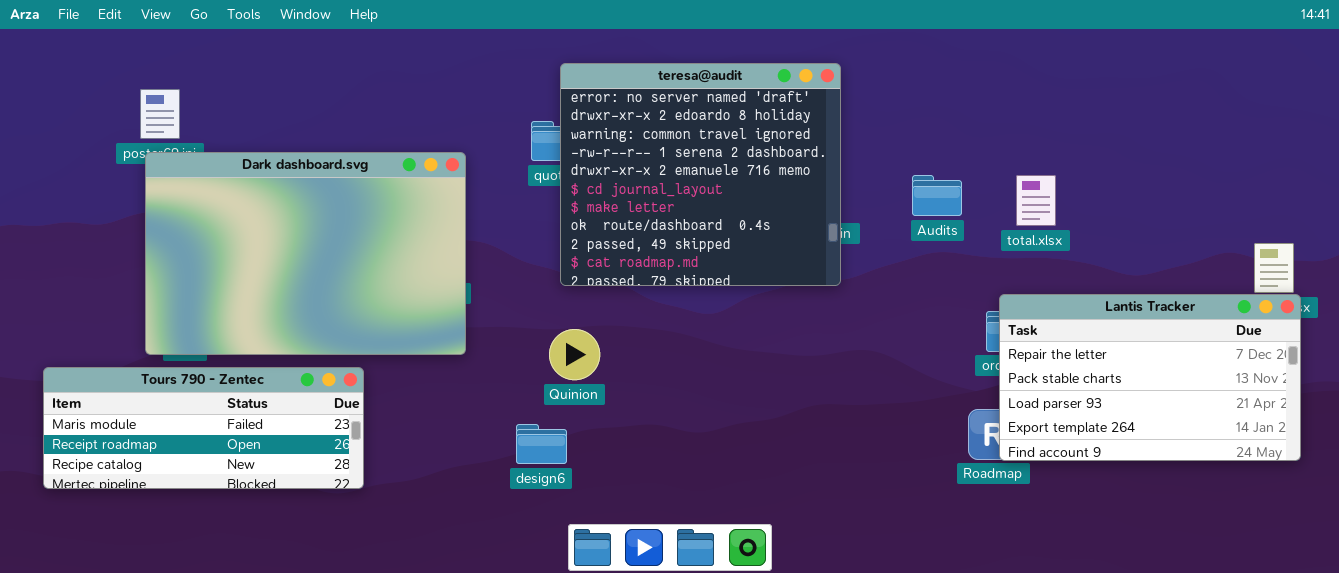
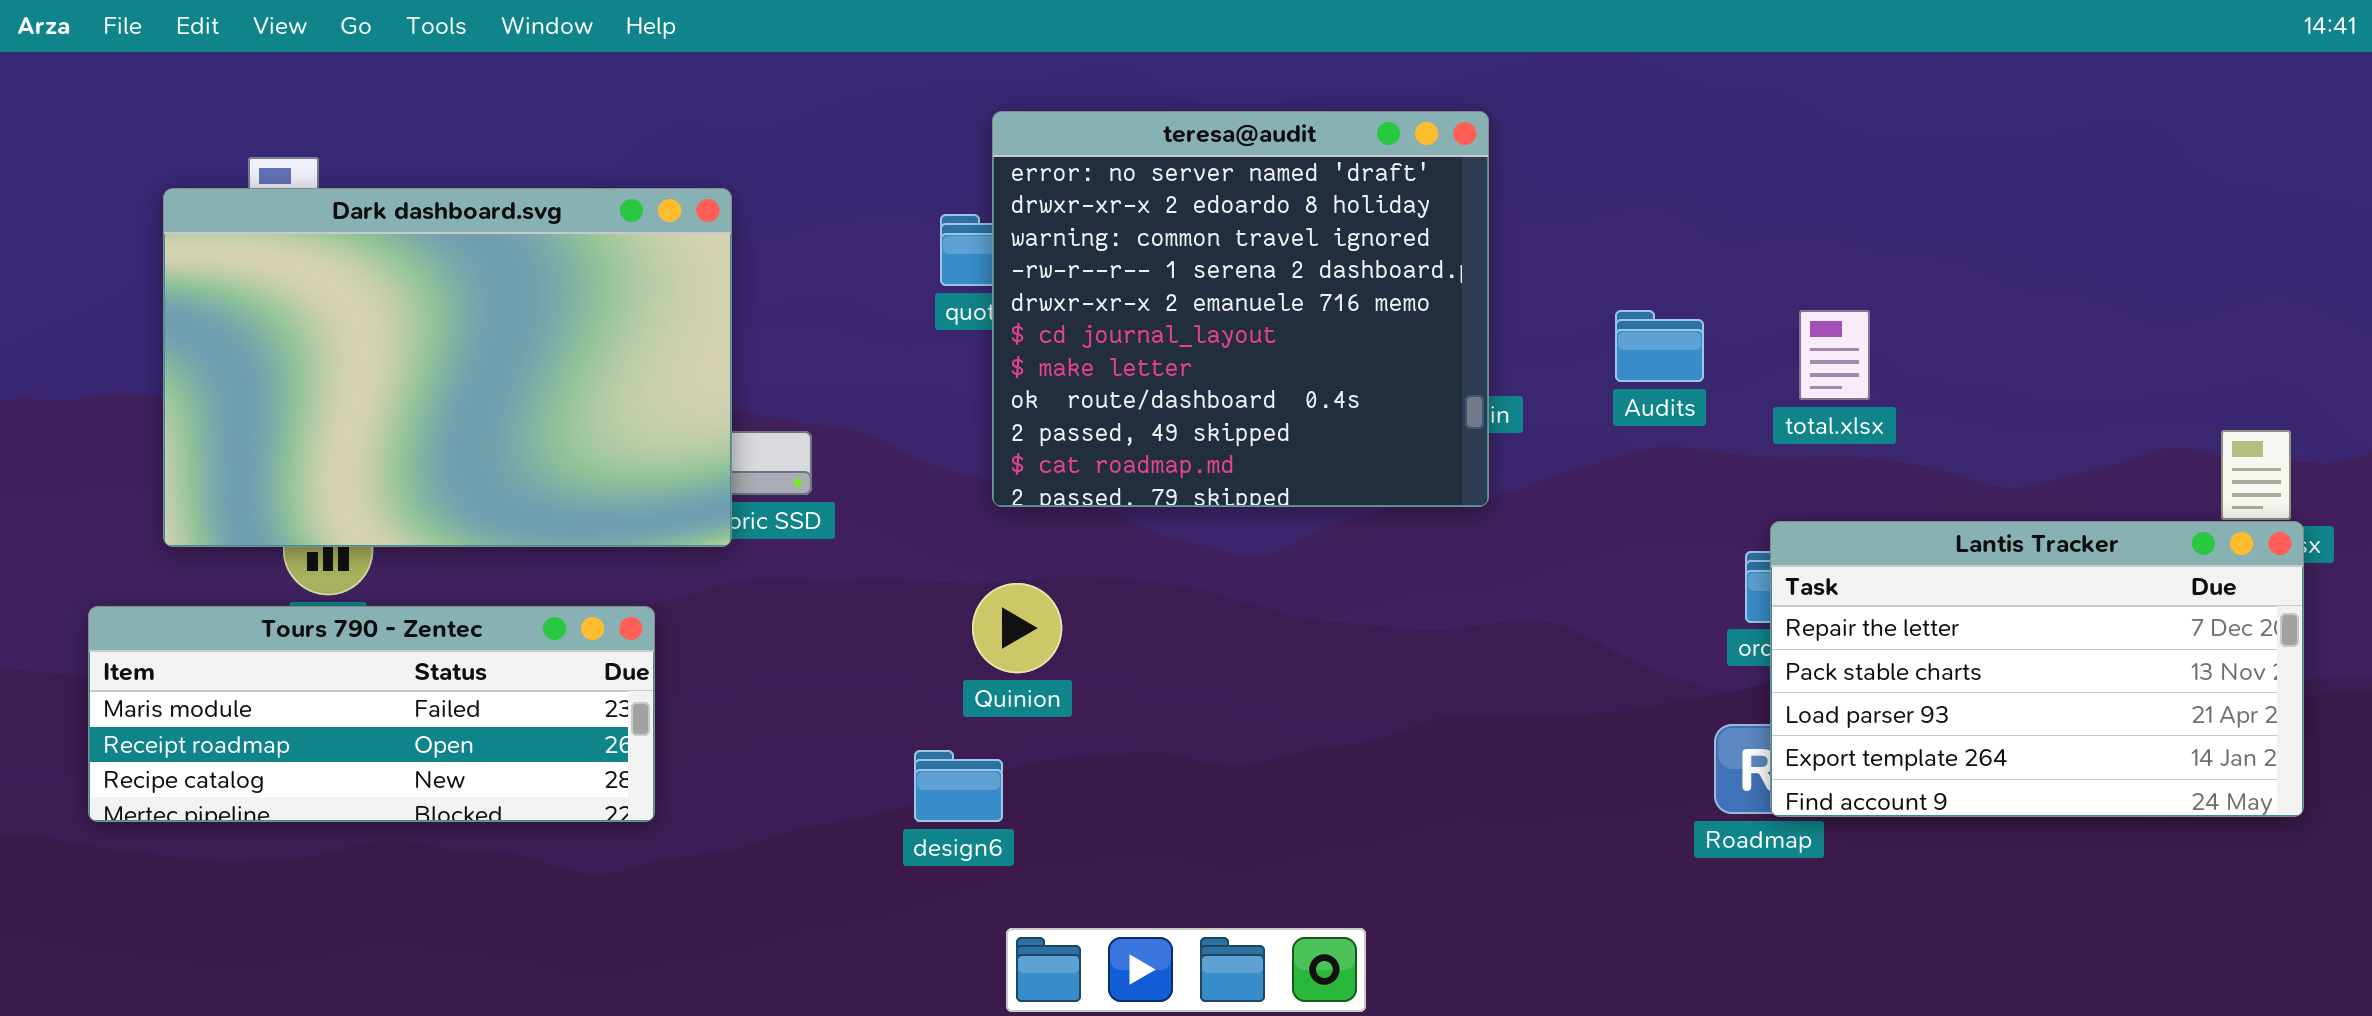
Dark dashboard.svg: [145,152,466,355] -> [163,188,732,547], moved
Tours 790 - Zentec: [43,367,364,489] -> [88,606,655,822], moved

